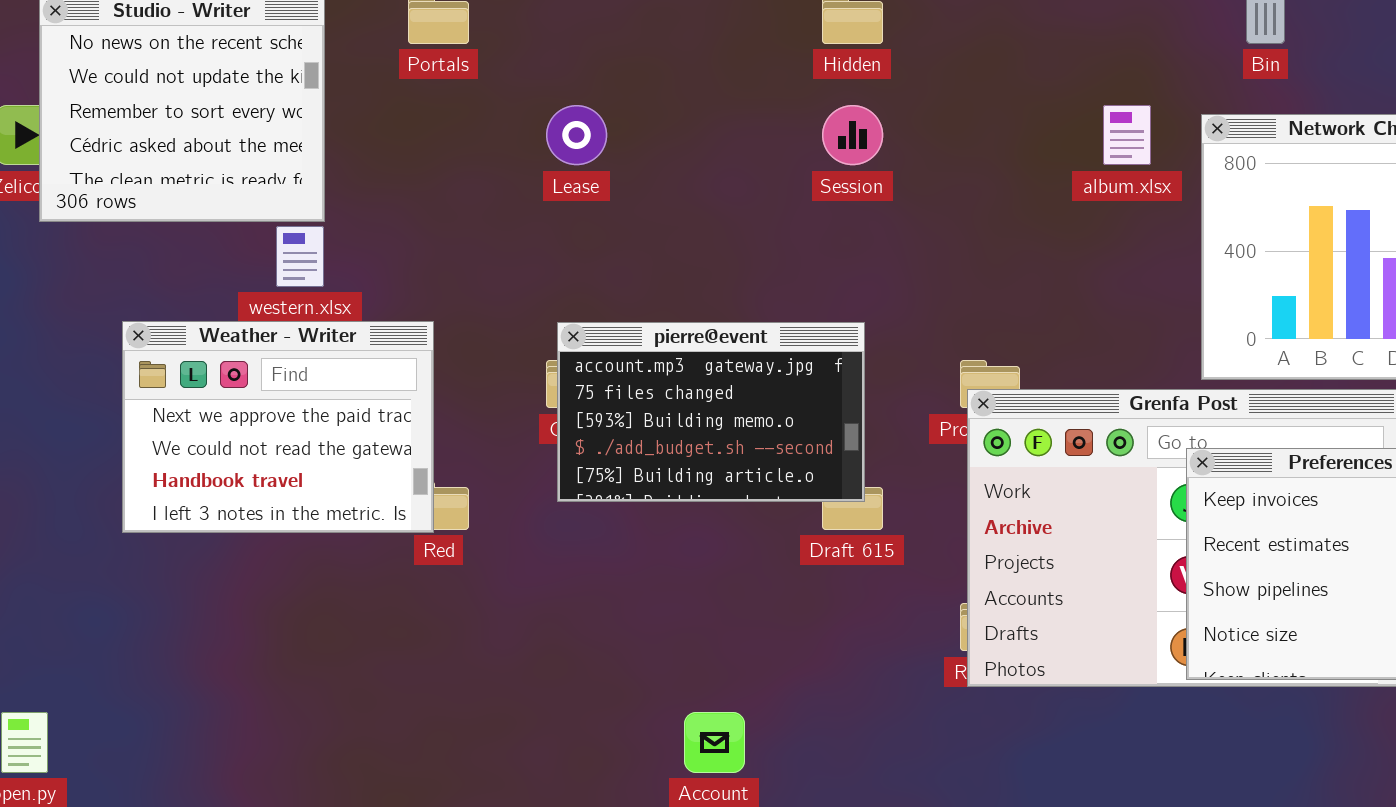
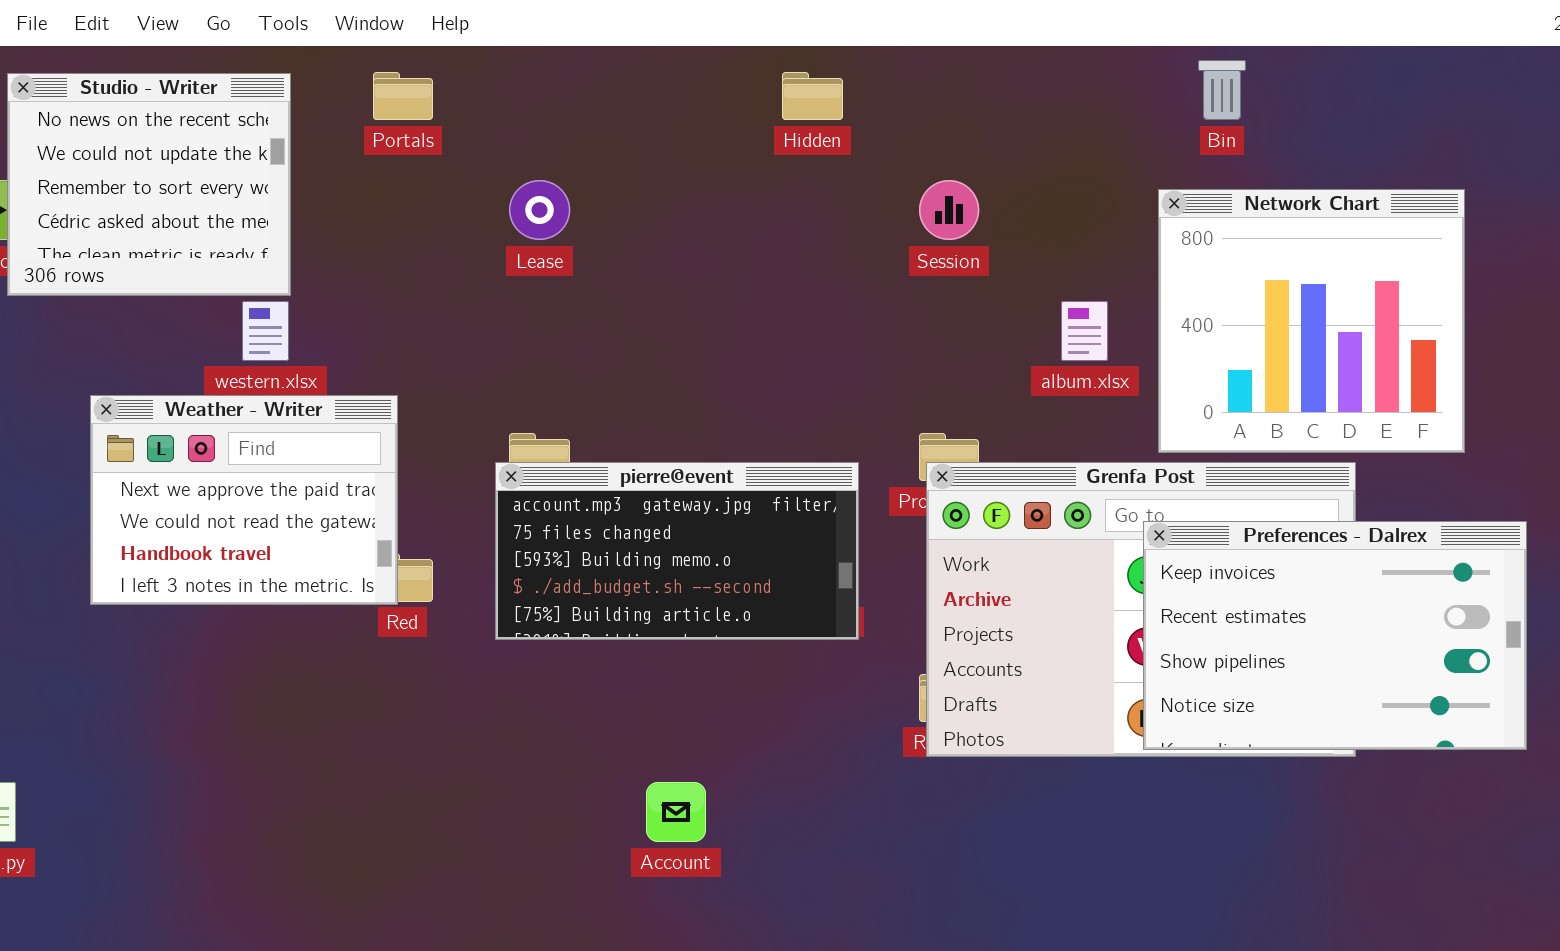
Session: [822,105,883,165] -> [919,180,979,240], moved
album.xlsx: [1103,105,1151,165] -> [1061,301,1108,361], moved
pierre@event: [557,322,865,502] -> [495,462,859,640], moved, resized

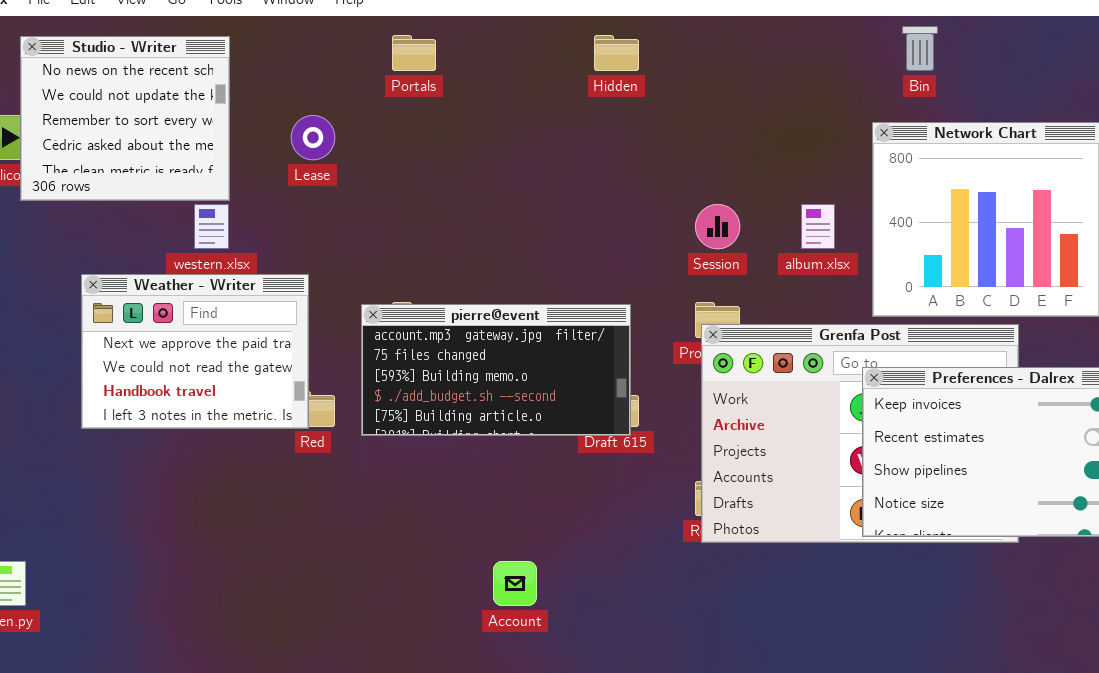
Portals: [373,72,433,120] -> [392,35,436,71], moved
Lease: [509,180,570,240] -> [291,115,335,160], moved
Session: [919,180,979,240] -> [695,204,740,249], moved
pierre@event: [495,462,859,640] -> [361,304,631,436], moved

